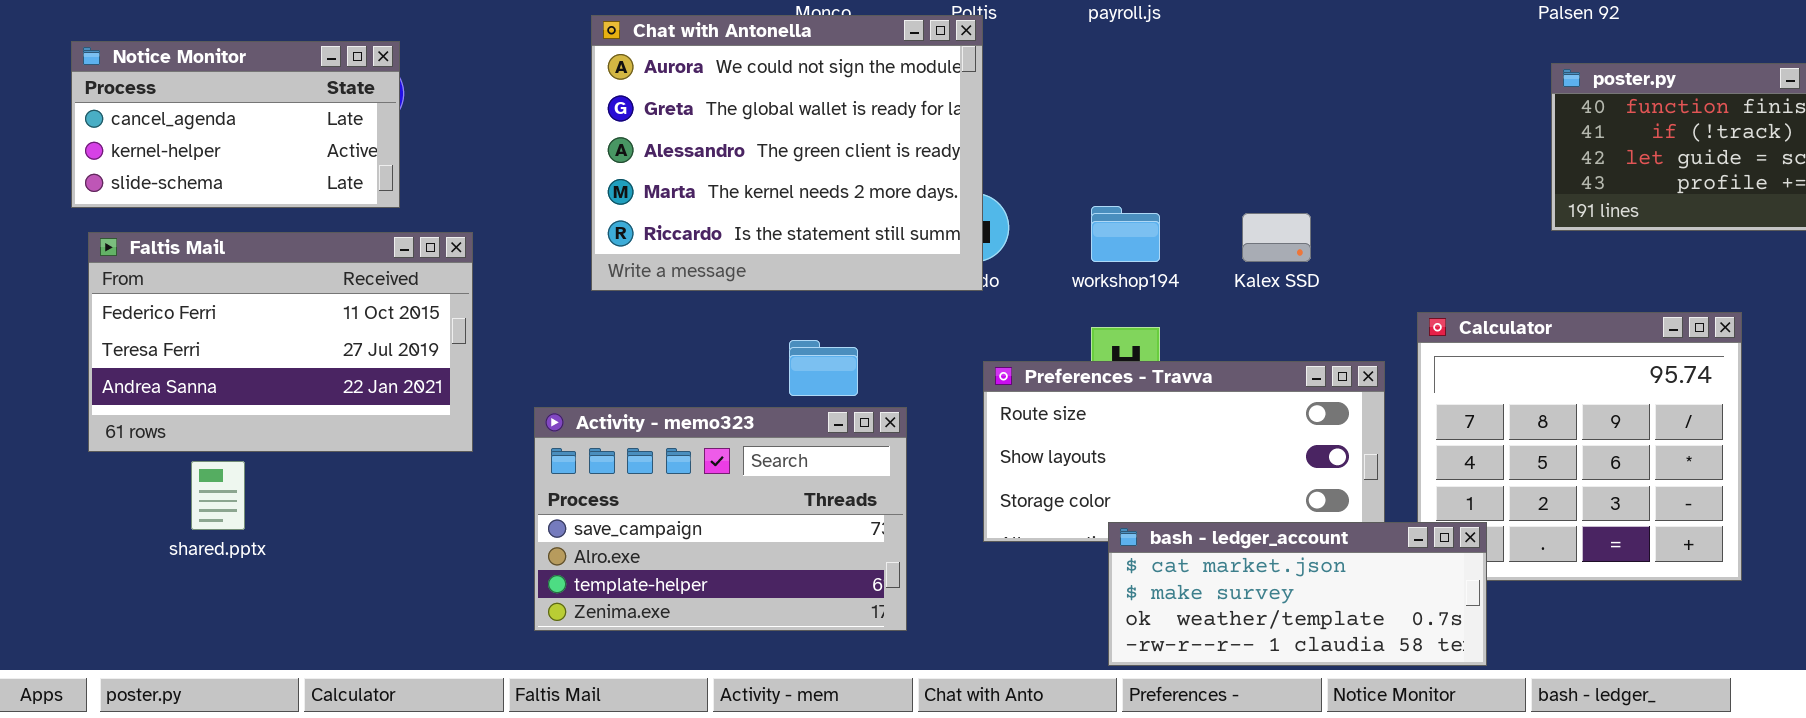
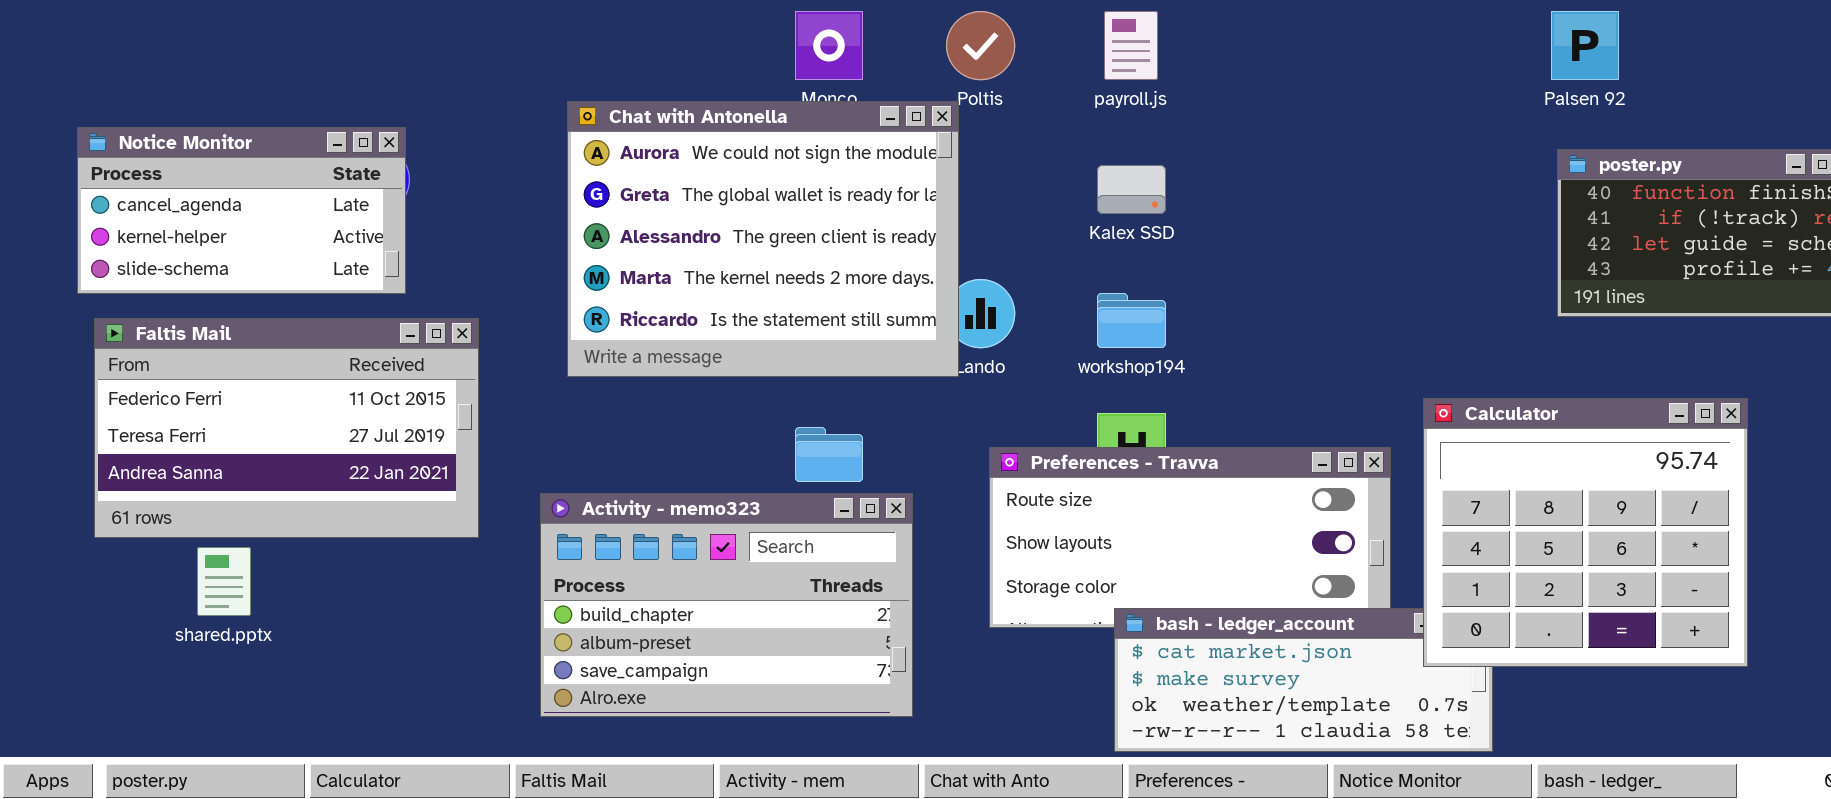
Chat with Antonella: [591,15,983,291] -> [567,101,959,377], moved
Kalex SSD: [1242,213,1311,262] -> [1097,165,1166,214], moved
Calculator: [1417,312,1742,581] -> [1423,398,1748,667], raised
Activity - memo323: [534,407,907,631] -> [540,493,913,717], scrolled up 2 rows

